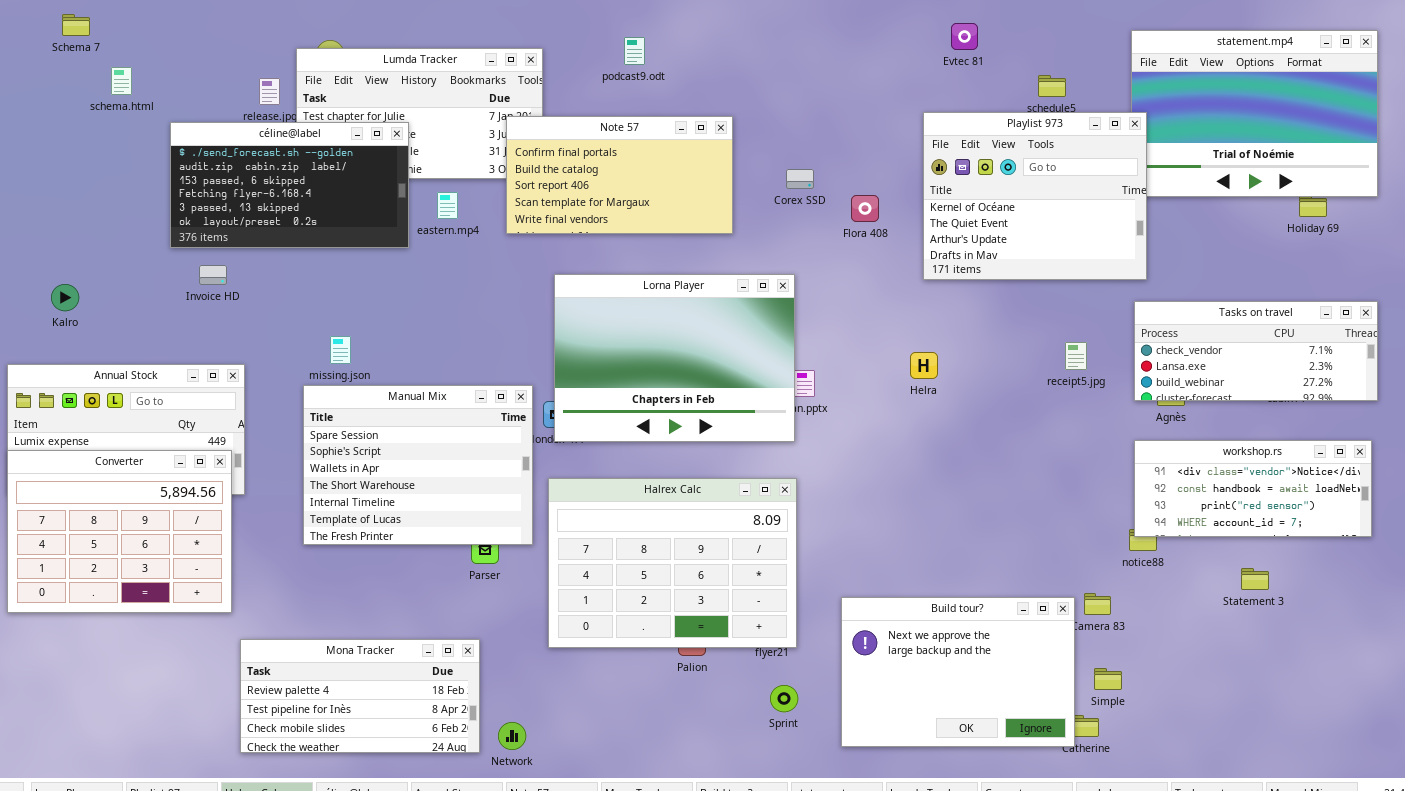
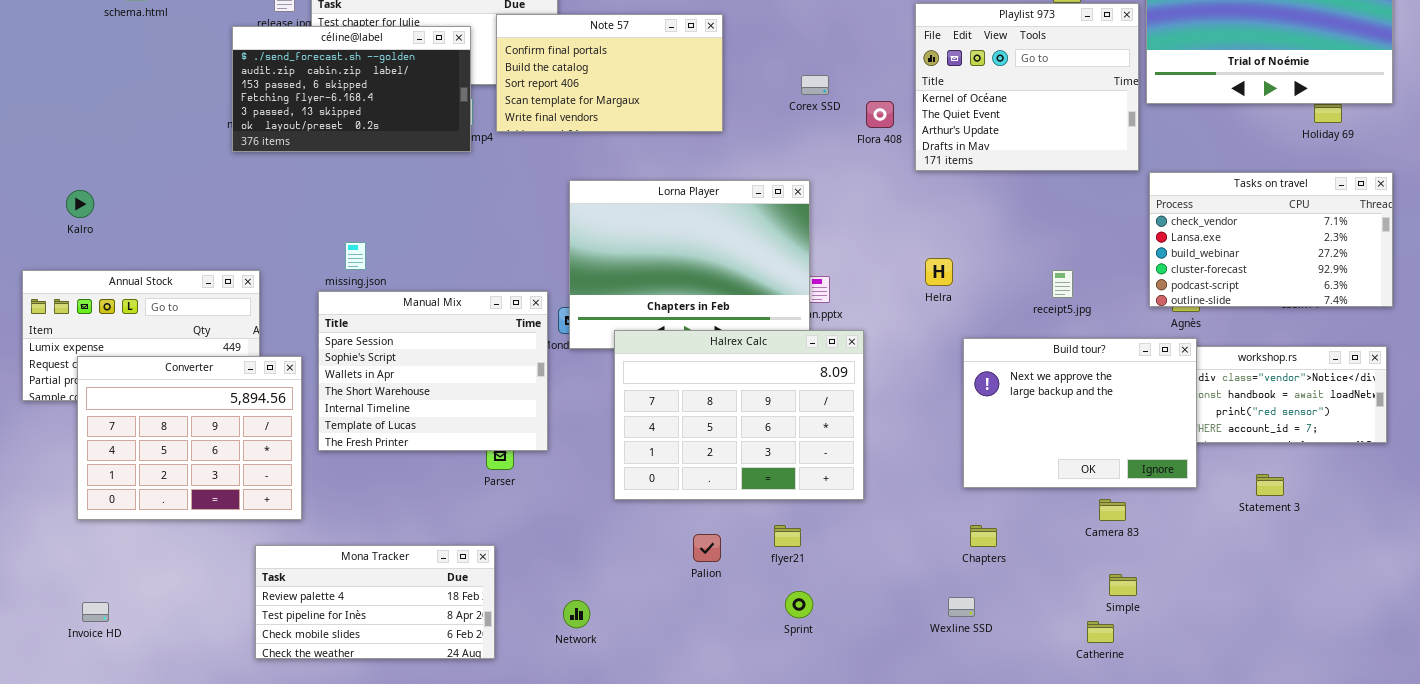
Playlist 973: [923,112,1147,280] -> [915,3,1139,171], moved
Note 57: [506,116,733,234] -> [496,14,723,132], moved
céline@label: [170,122,409,248] -> [232,26,471,152], moved
Invoice HD: [199,265,227,285] -> [82,602,109,622], moved
Tasks on travel: [1134,301,1378,401] -> [1149,172,1393,307], resized
receipt5.jpg: [1065,342,1087,370] -> [1052,270,1073,298], moved
Converter: [7,450,232,613] -> [77,356,302,520], moved
Halrex Calc: [548,478,797,648] -> [614,330,864,500], moved
Build tour?: [841,597,1075,747] -> [963,338,1197,488], moved
Network: [498,722,526,750] -> [563,600,590,628], moved

